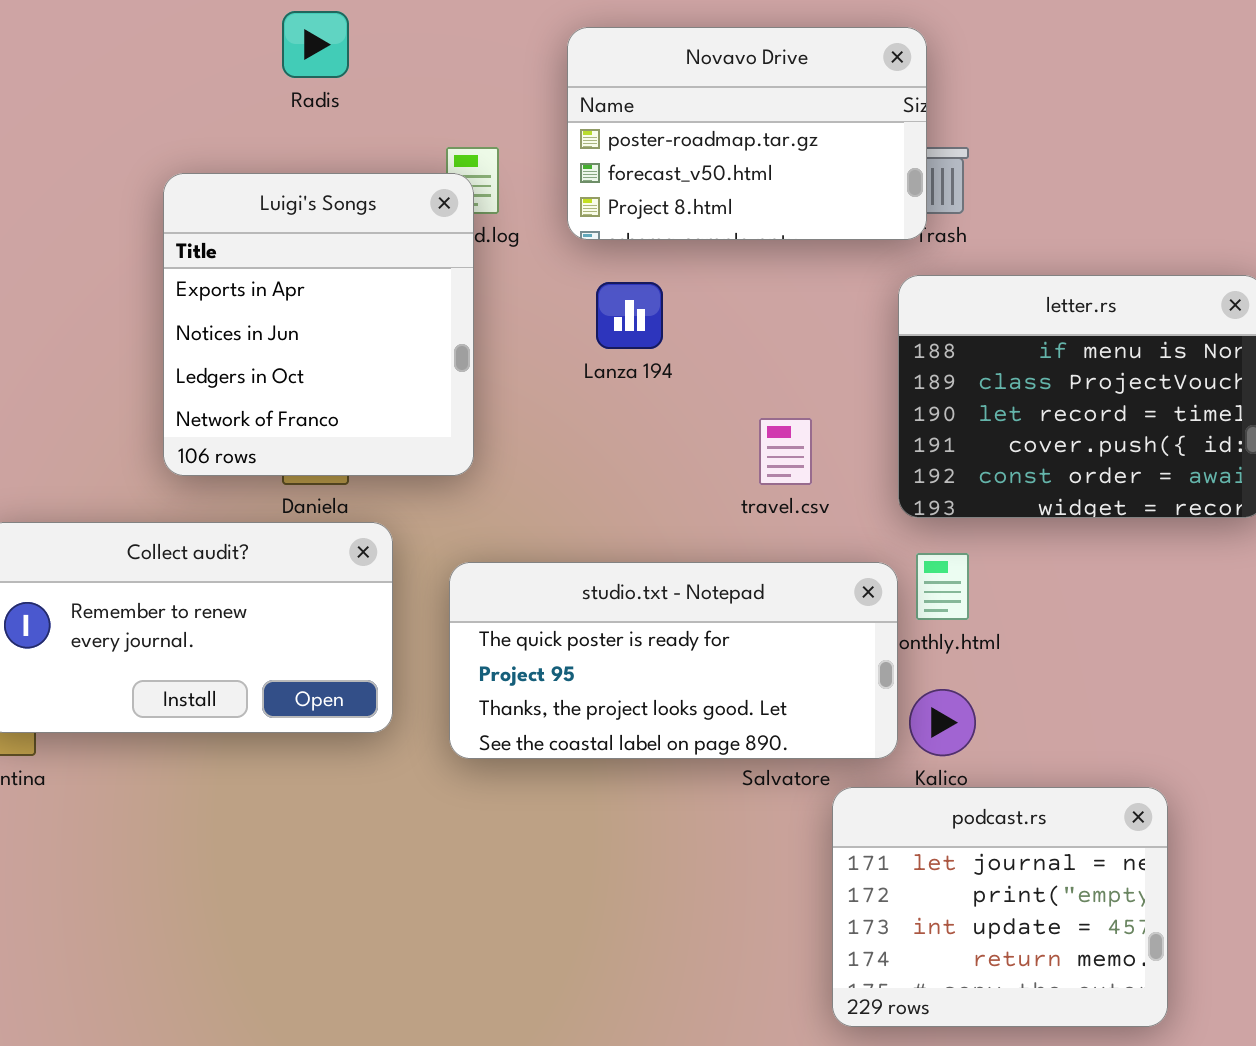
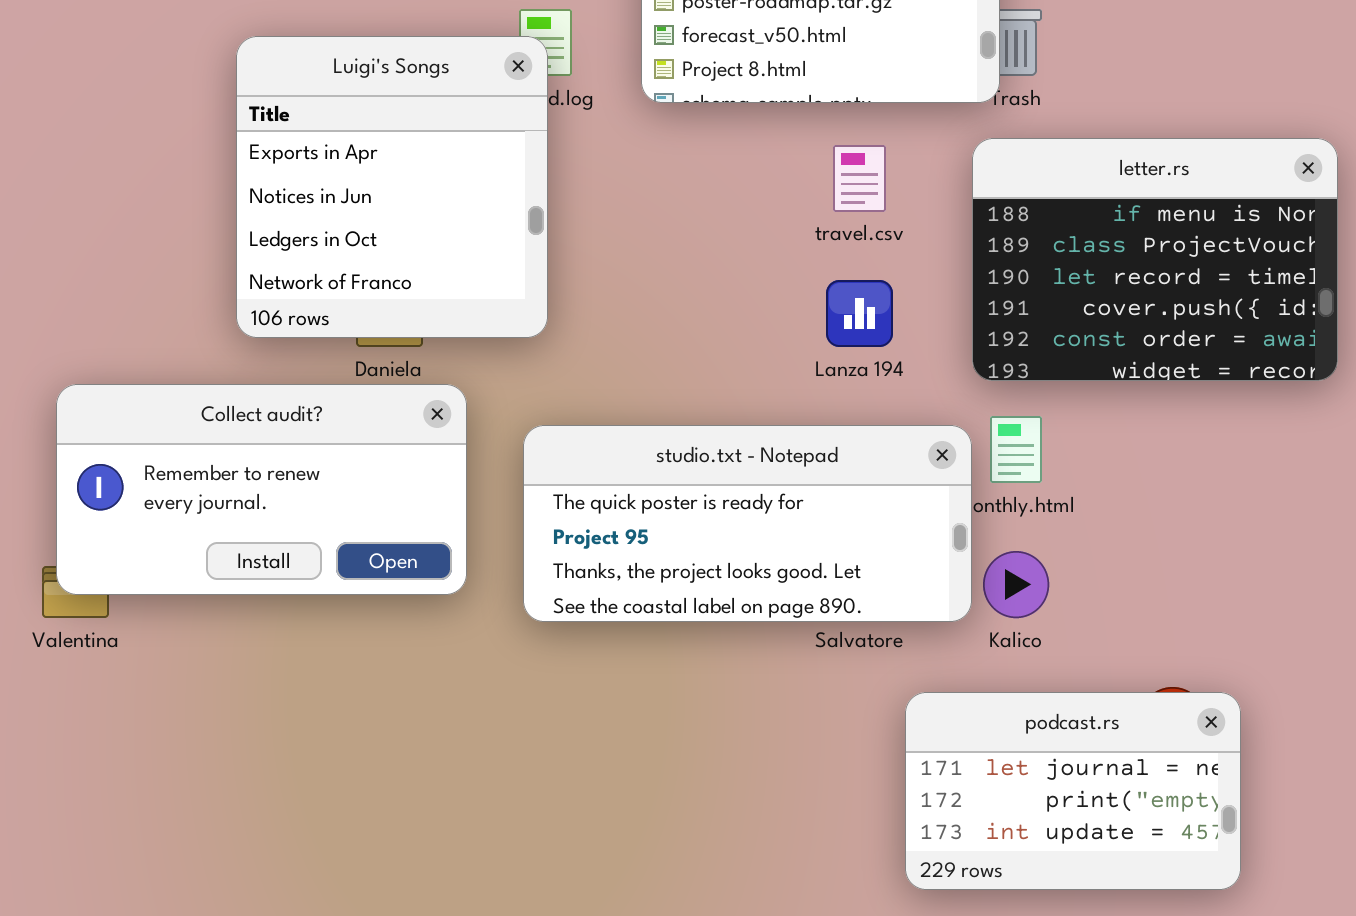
Lanza 194: [596,282,663,349] -> [826,280,893,347], moved
travel.csv: [759,418,812,485] -> [833,145,886,212], moved
podcast.rs: [832,787,1168,1027] -> [905,692,1241,890], resized

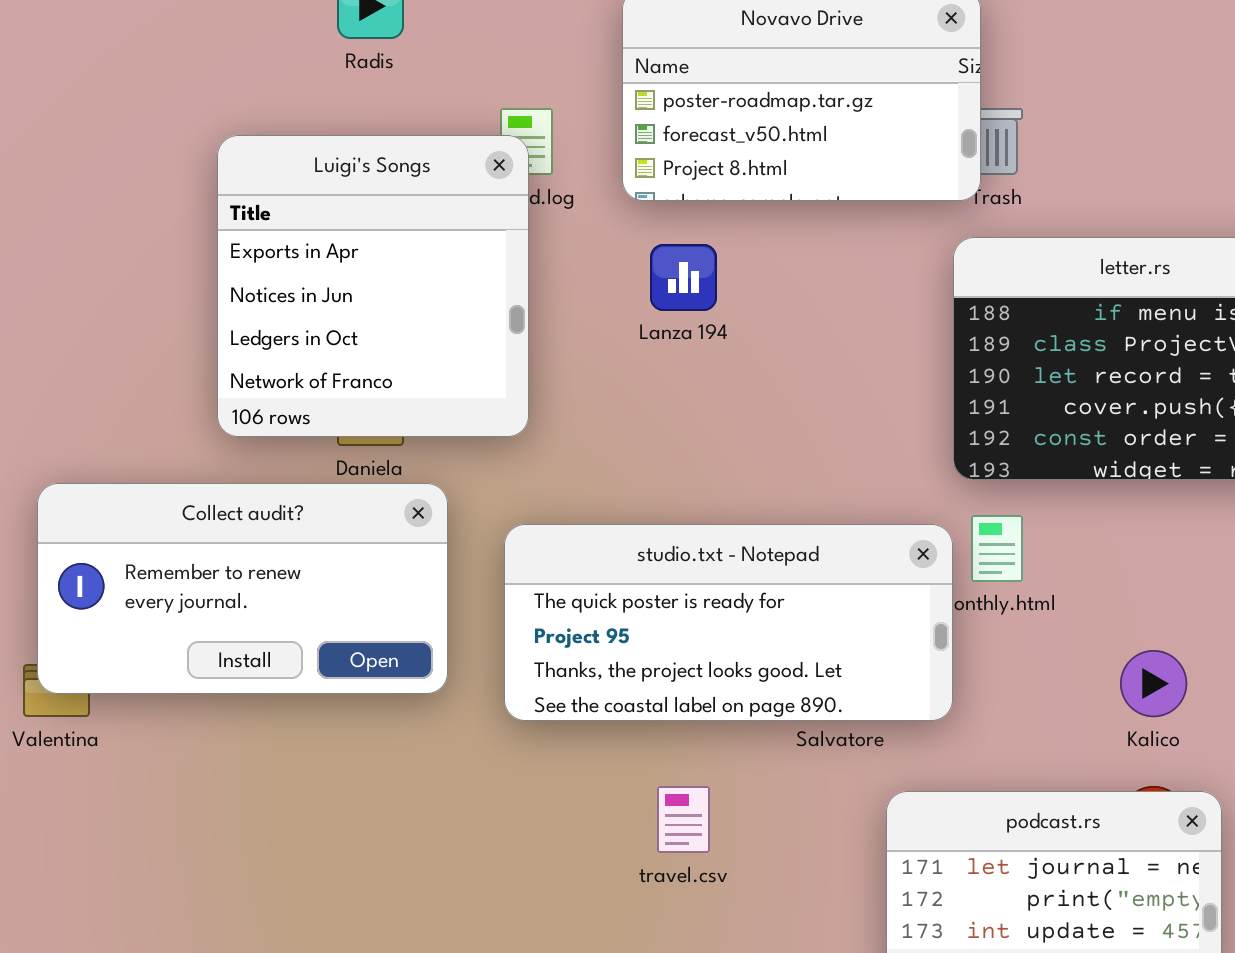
travel.csv: [833,145,886,212] -> [657,786,710,853], moved
Lanza 194: [826,280,893,347] -> [650,244,717,311], moved
Kalico: [983,551,1049,618] -> [1120,650,1187,717], moved

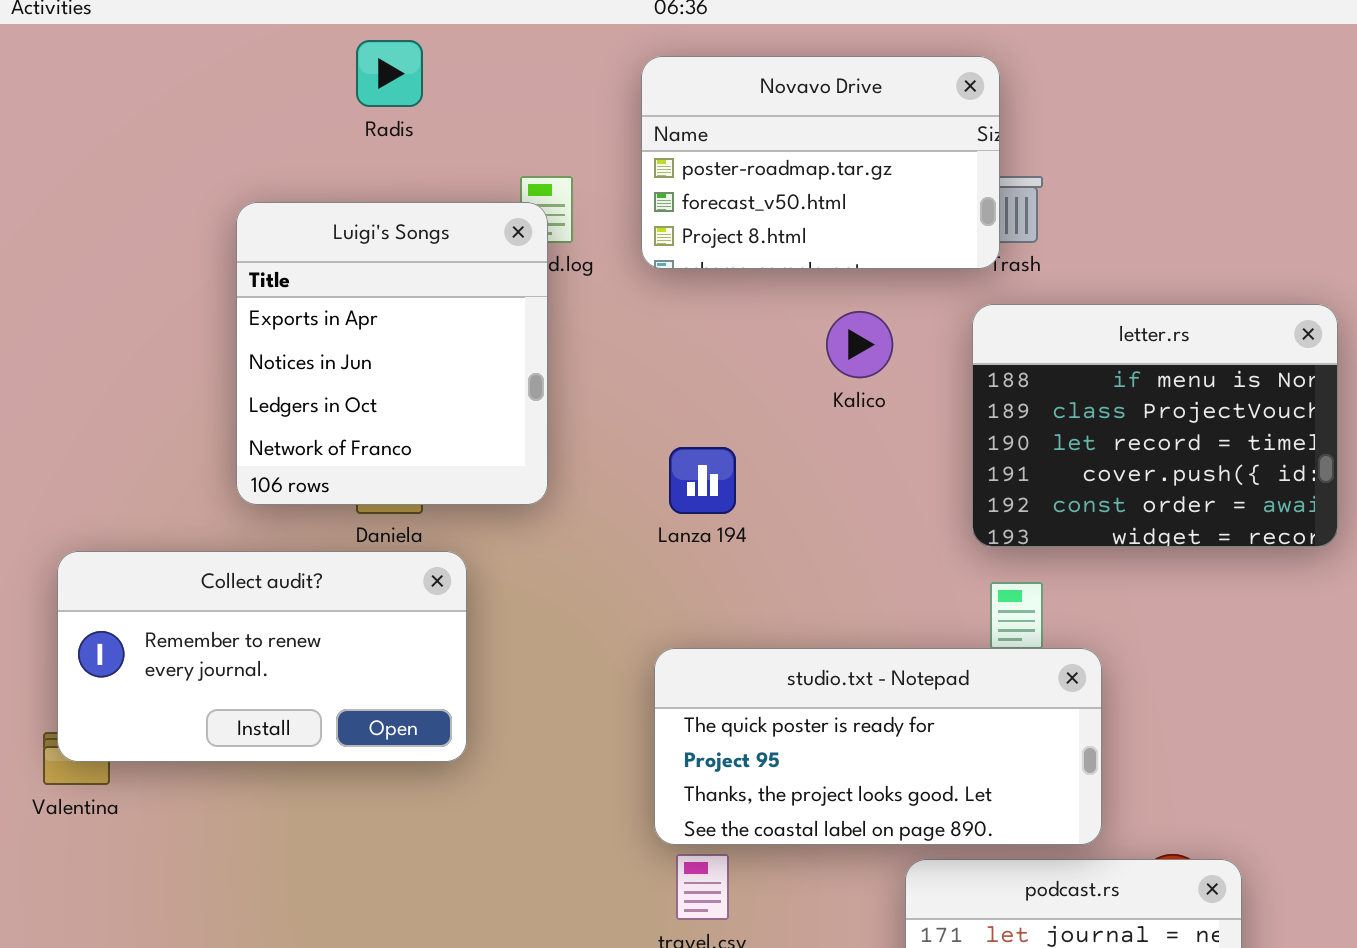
Lanza 194: [650,244,717,311] -> [669,447,736,514], moved
studio.txt - Notepad: [504,524,953,721] -> [654,648,1102,845], moved
Kalico: [1120,650,1187,717] -> [826,311,893,378], moved

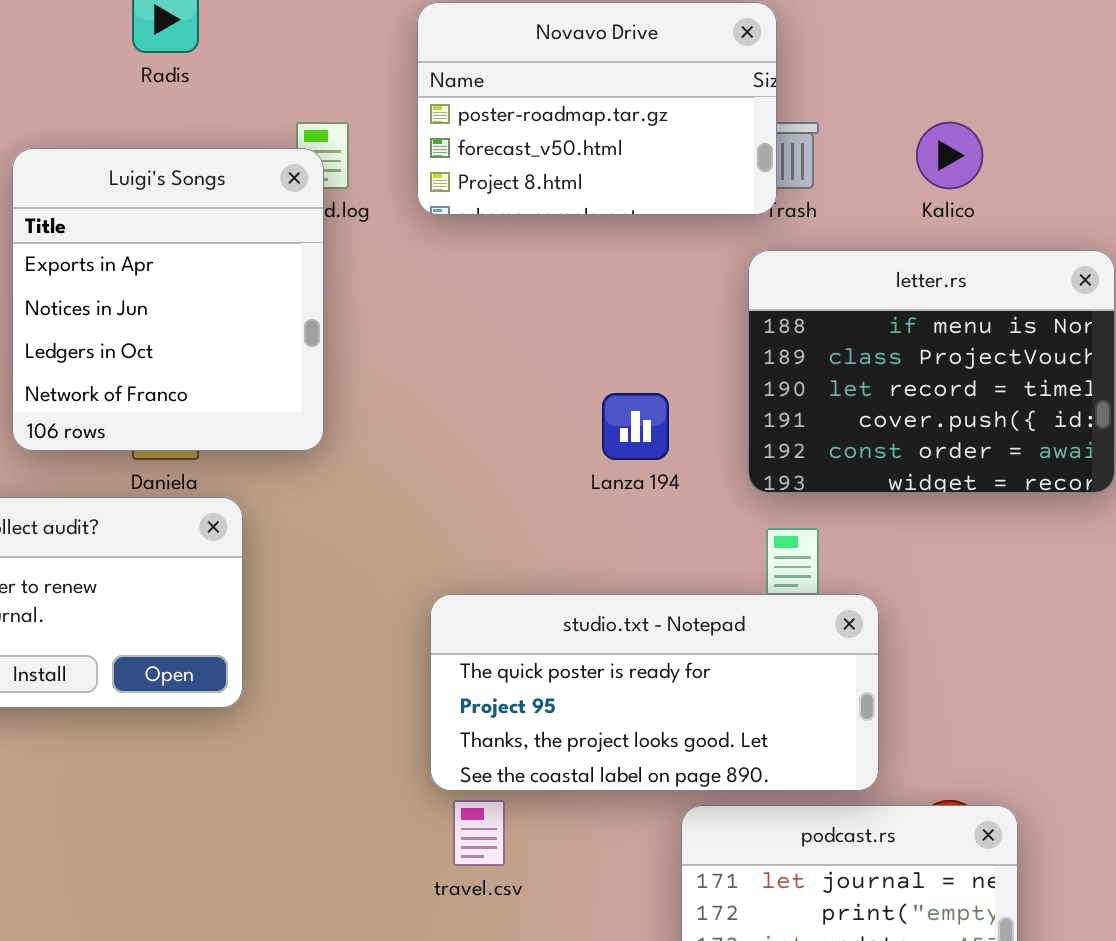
Kalico: [826,311,893,378] -> [916,122,983,189], moved
Lanza 194: [669,447,736,514] -> [602,393,669,460], moved

